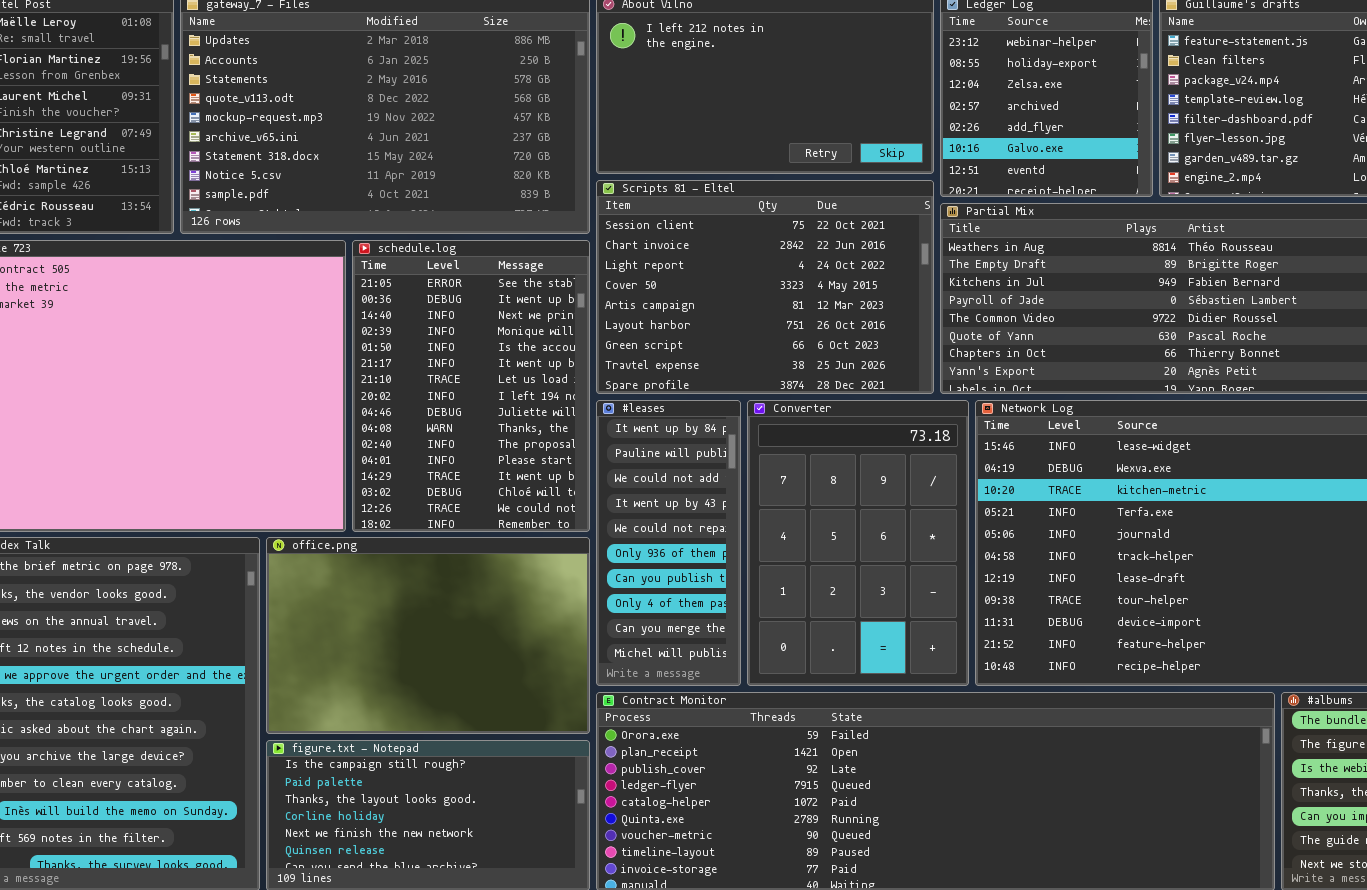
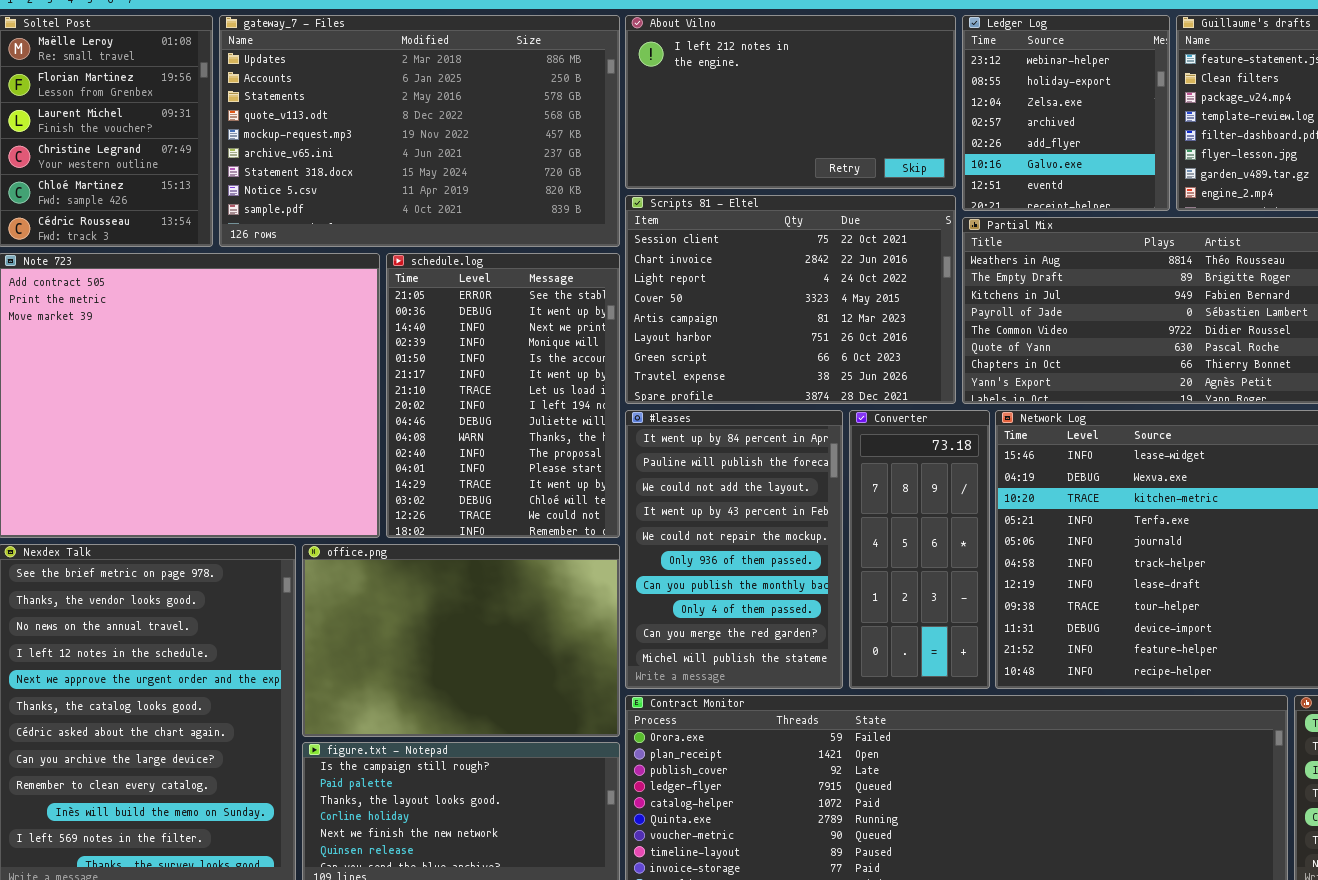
#leases: [596,400,741,686] -> [625,410,843,689], resized
Converter: [747,400,969,686] -> [849,410,990,689], resized

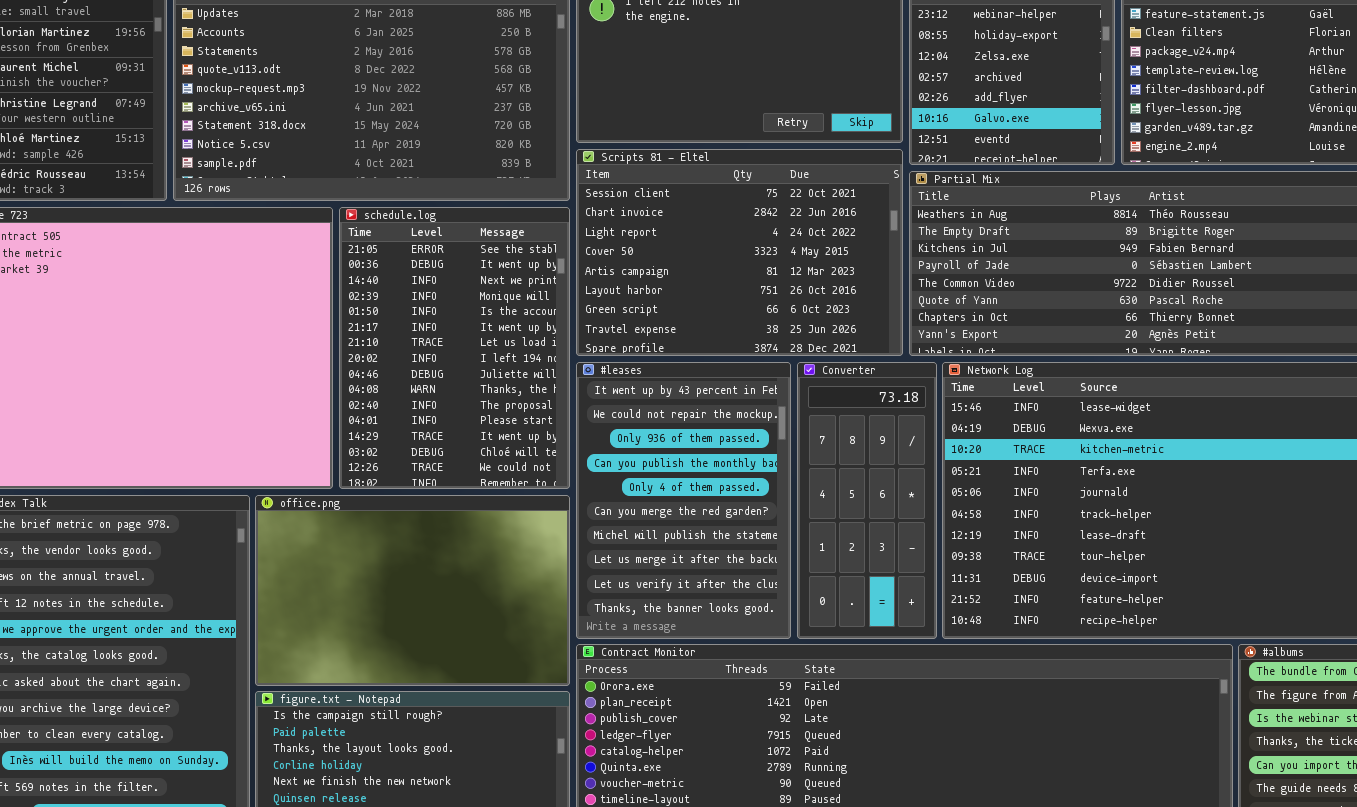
#leases: [625,410,843,689] -> [576,362,791,639], scrolled down 3 rows

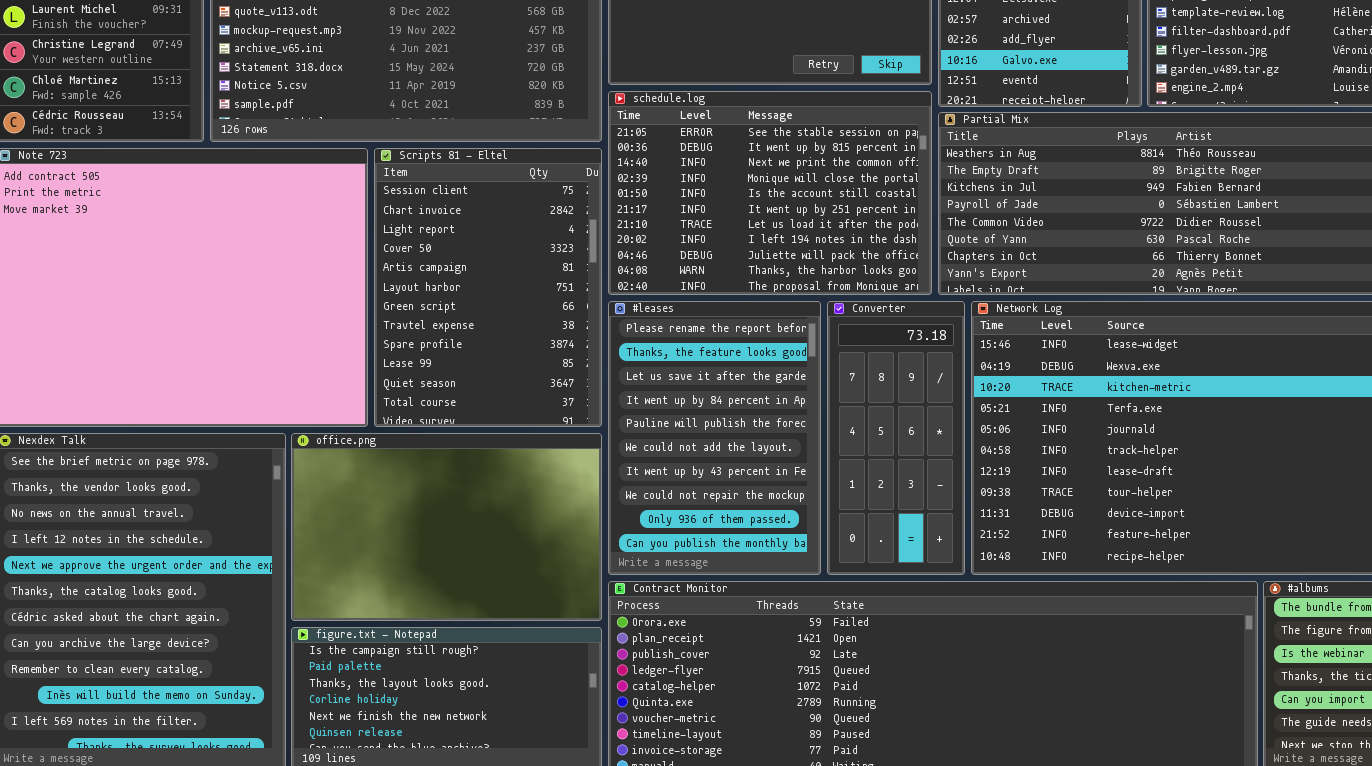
Scripts 81 - Eltel: [576,149,903,356] -> [374,148,602,427], moved, resized
schedule.log: [339,207,570,489] -> [608,91,932,295], moved, resized
#leases: [576,362,791,639] -> [608,301,821,575], scrolled up 6 rows

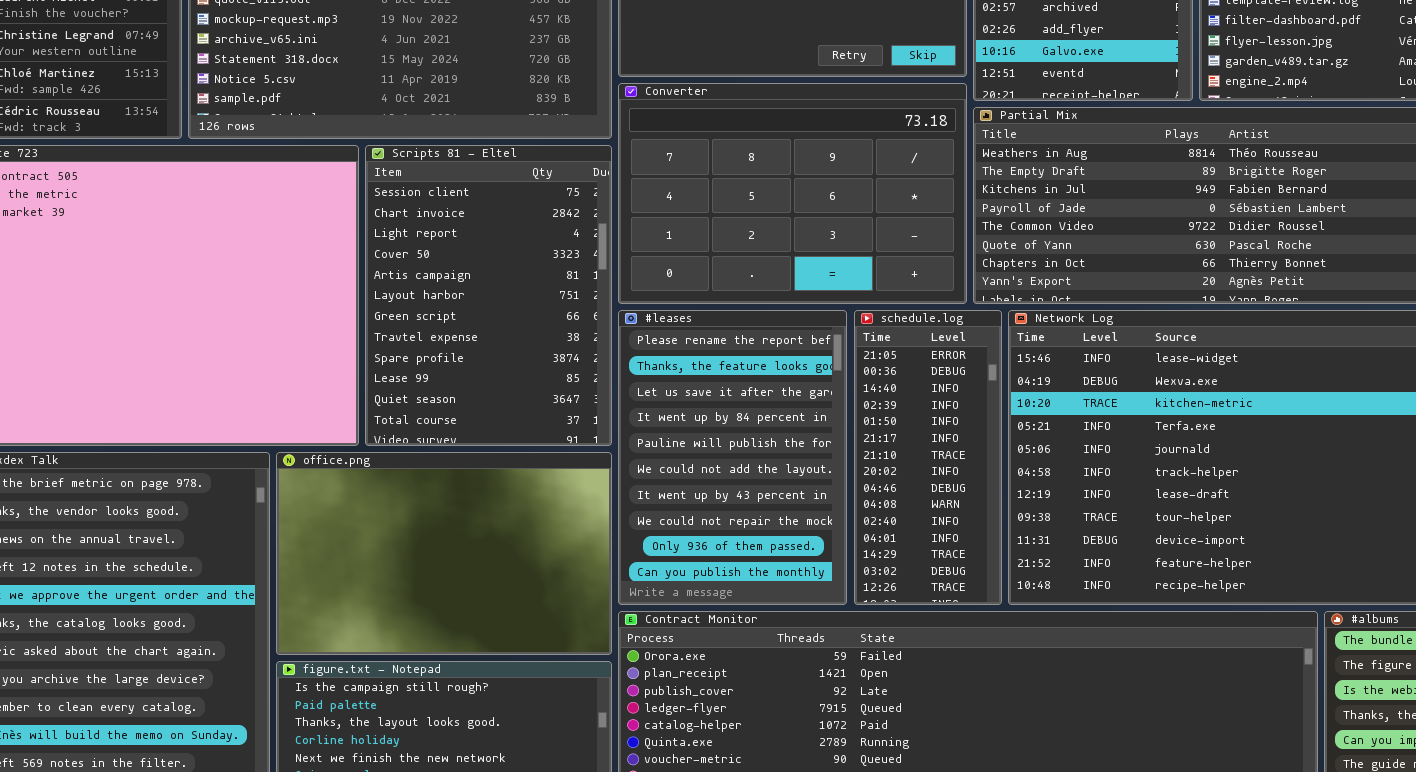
schedule.log: [608,91,932,295] -> [854,310,1002,605], moved, resized
Converter: [827,301,965,575] -> [618,83,967,304], moved, resized

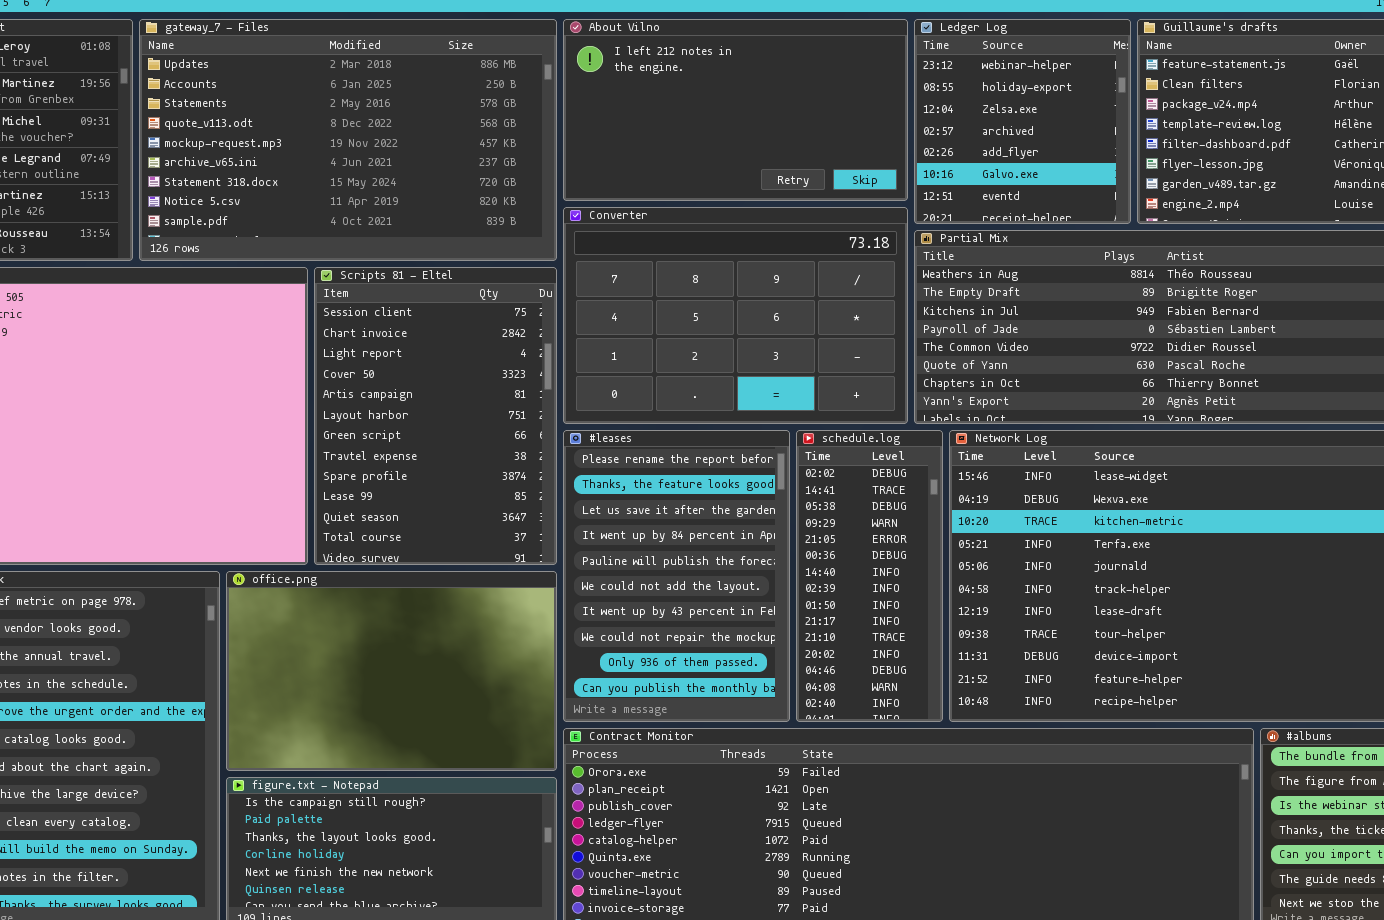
schedule.log: [854,310,1002,605] -> [796,430,943,722], scrolled up 4 rows

